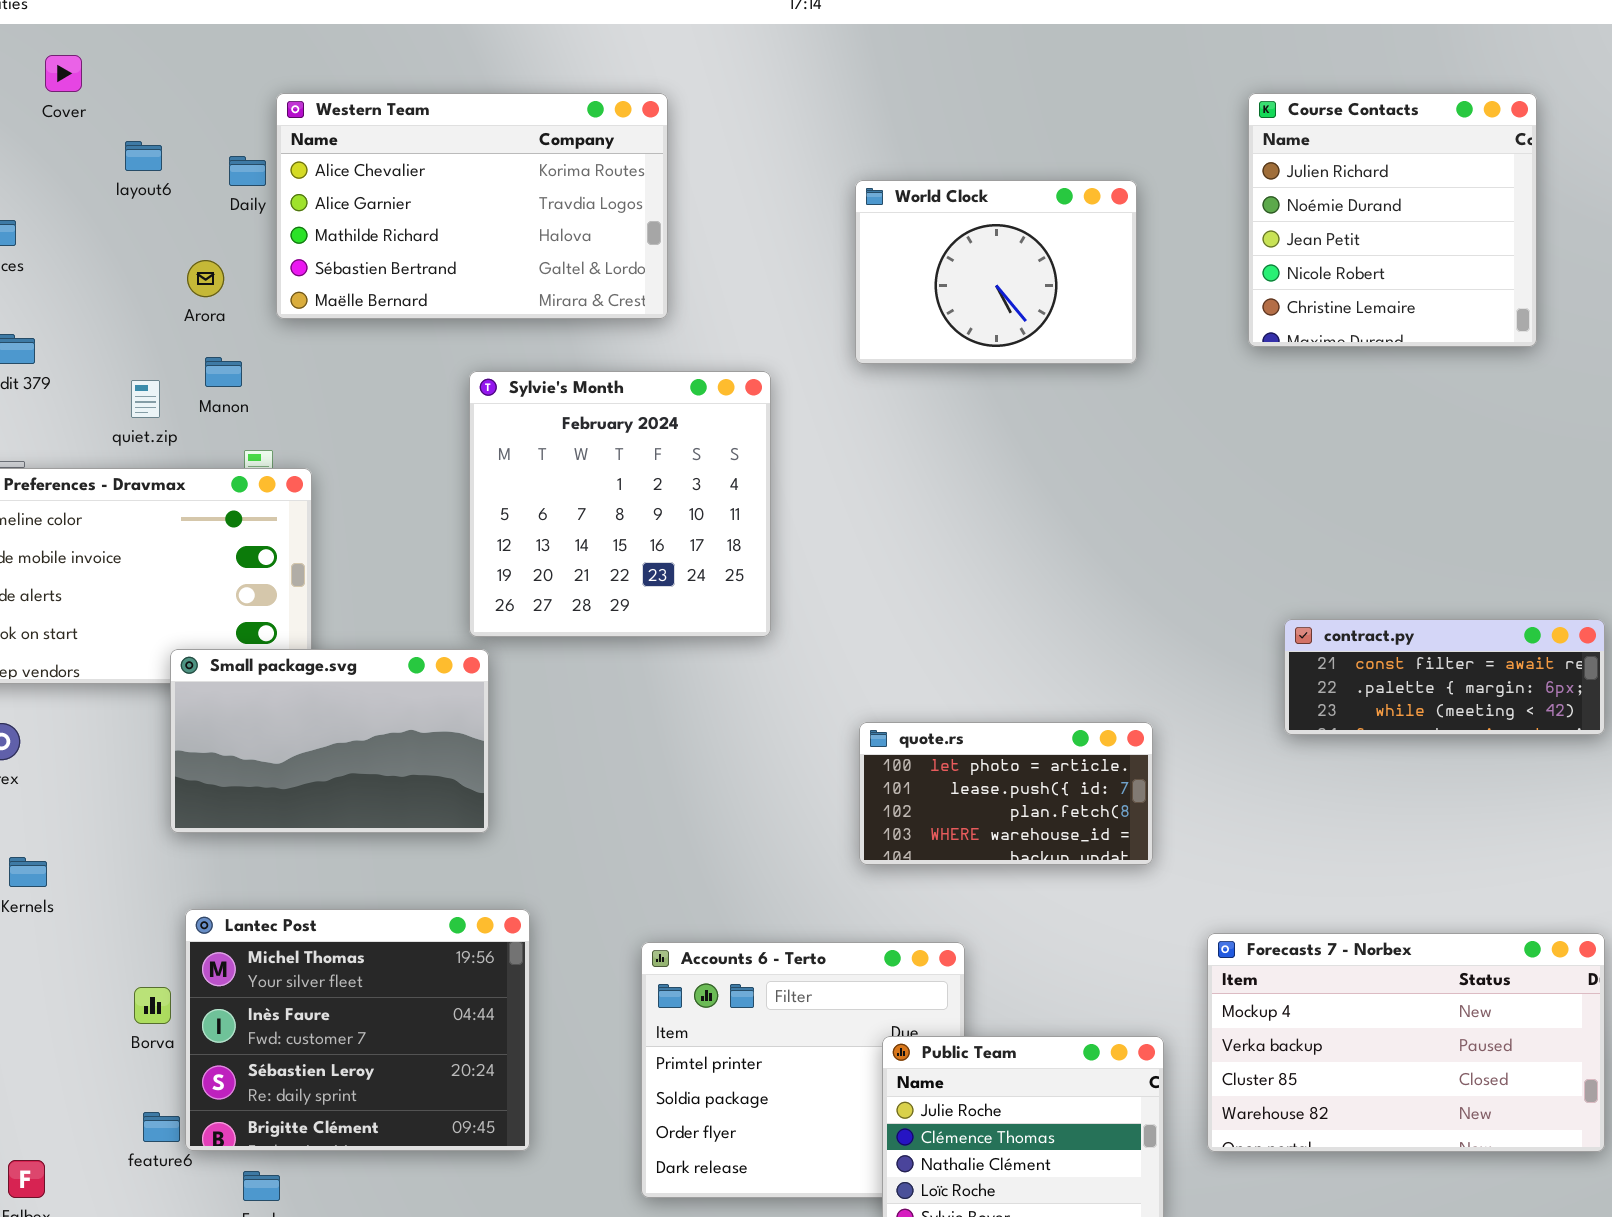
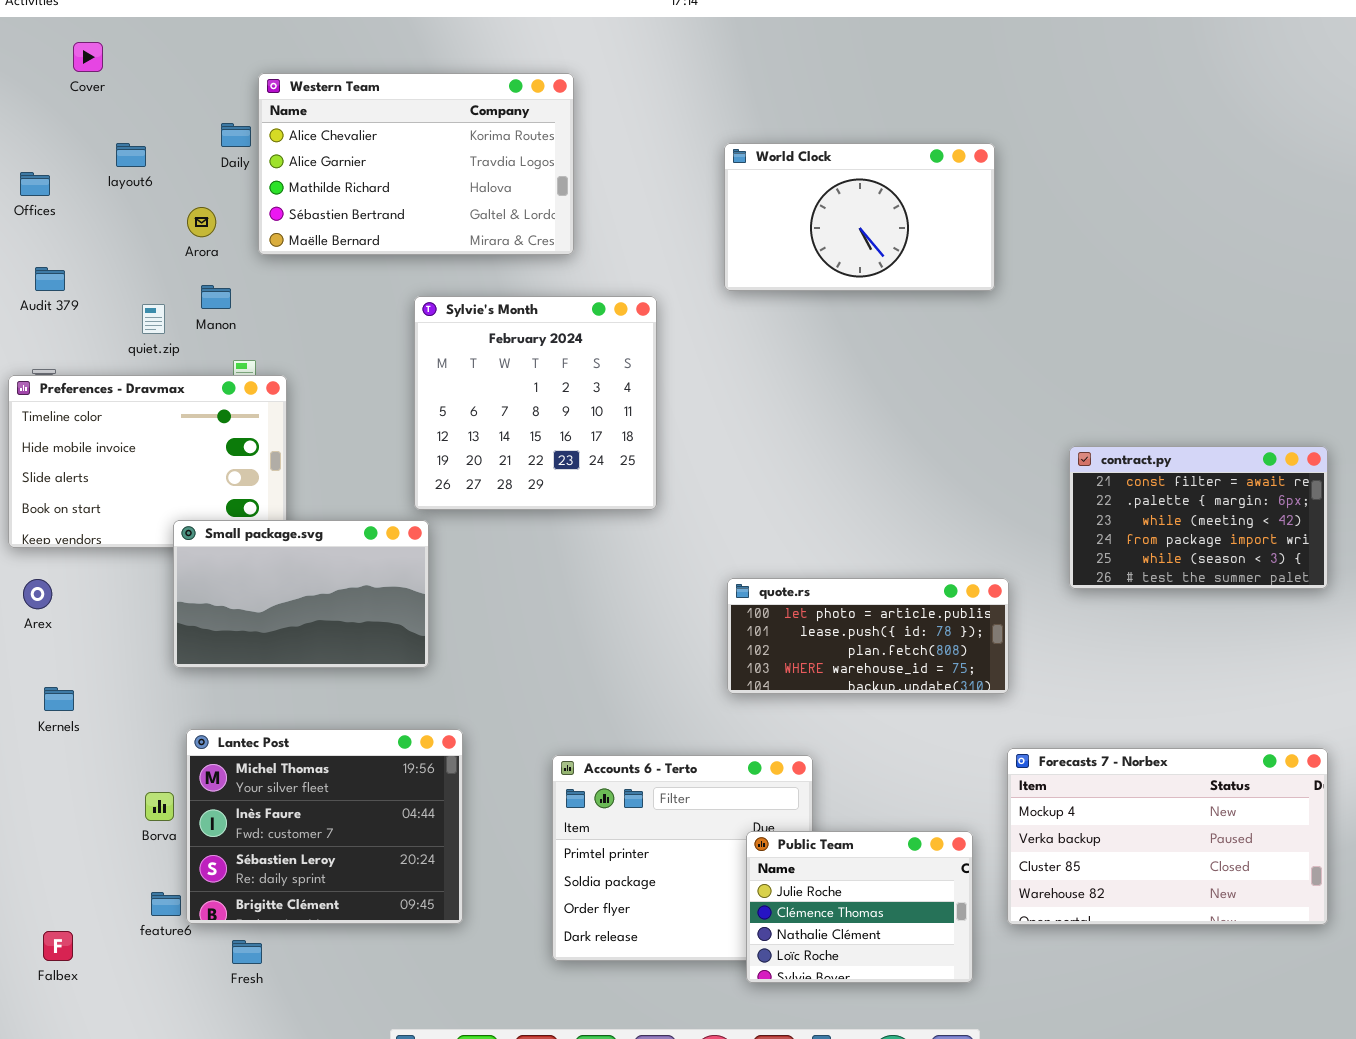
Course Contacts: [1248,93,1537,347] -> none, closed
layout6: [125,141,162,171] -> [116,143,146,167], moved
World Clock: [855,180,1137,364] -> [724,143,995,291], resized
contract.py: [1284,619,1605,735] -> [1069,446,1328,589], resized
quote.rs: [859,722,1153,865] -> [727,578,1009,694], resized

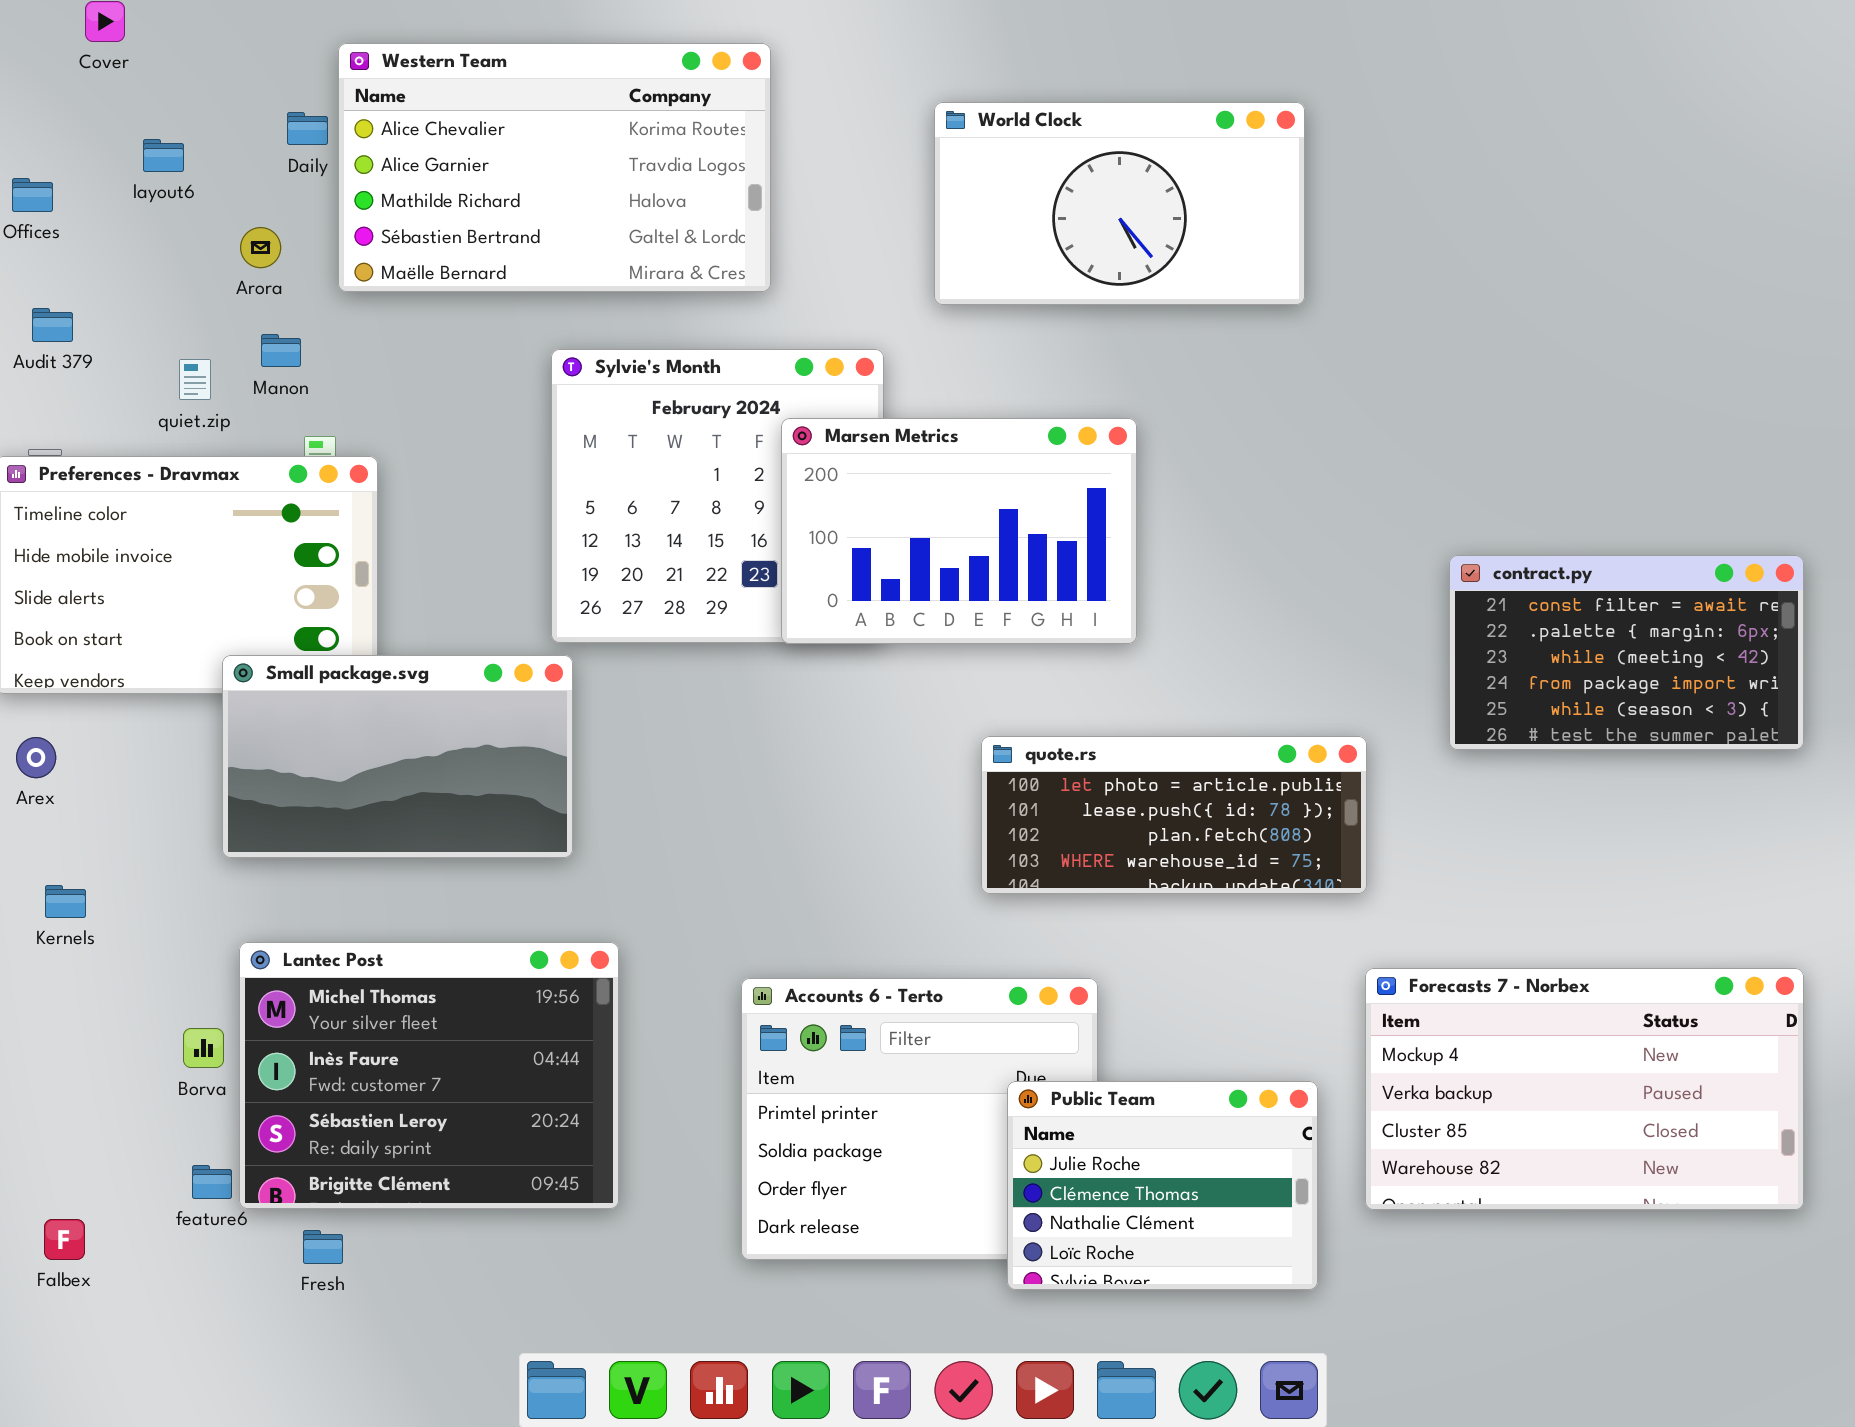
World Clock: [724,143,995,291] -> [934,102,1305,305], moved
Marsen Metrics: none -> [781,418,1137,644], opened

